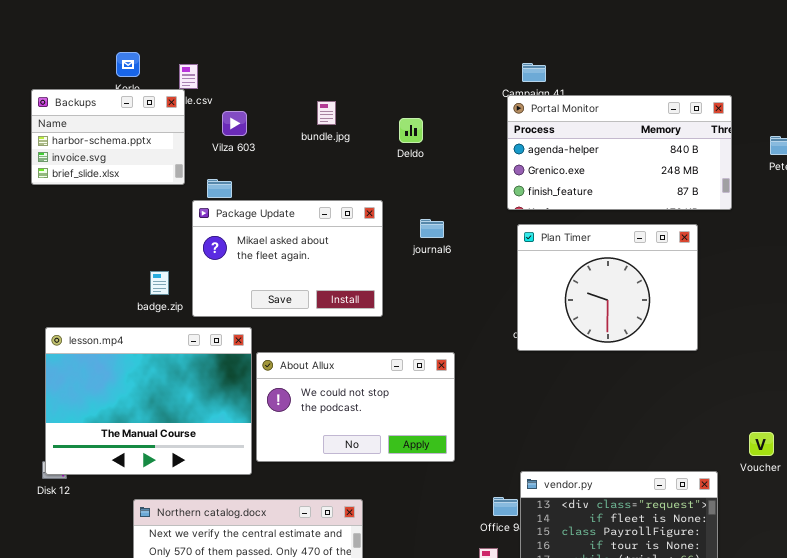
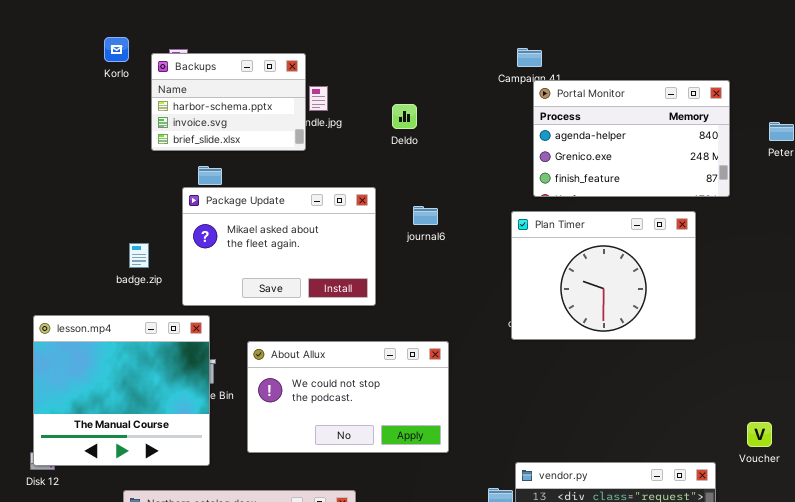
Backups: [31,89,185,185] -> [151,53,306,151], moved
Portal Monitor: [507,95,732,210] -> [533,80,730,197], resized
badge.zip: [150,271,169,295] -> [129,243,149,268], moved
lesson.mp4: [45,327,252,475] -> [33,315,210,466], resized

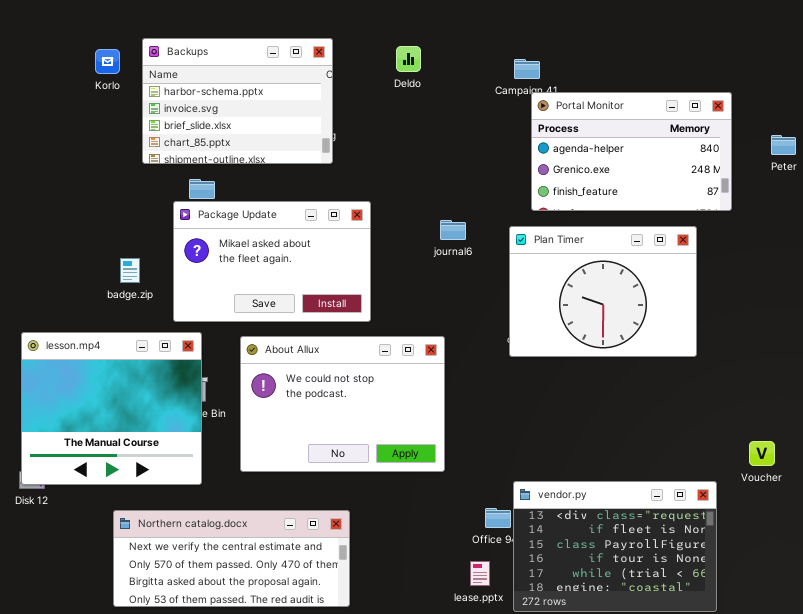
Backups: [151,53,306,151] -> [142,38,333,164], resized
Deldo: [392,104,417,129] -> [396,46,421,72], moved
journal6: [413,206,438,225] -> [440,220,466,240], moved
About Allux: [247,341,449,453] -> [240,336,445,472], resized

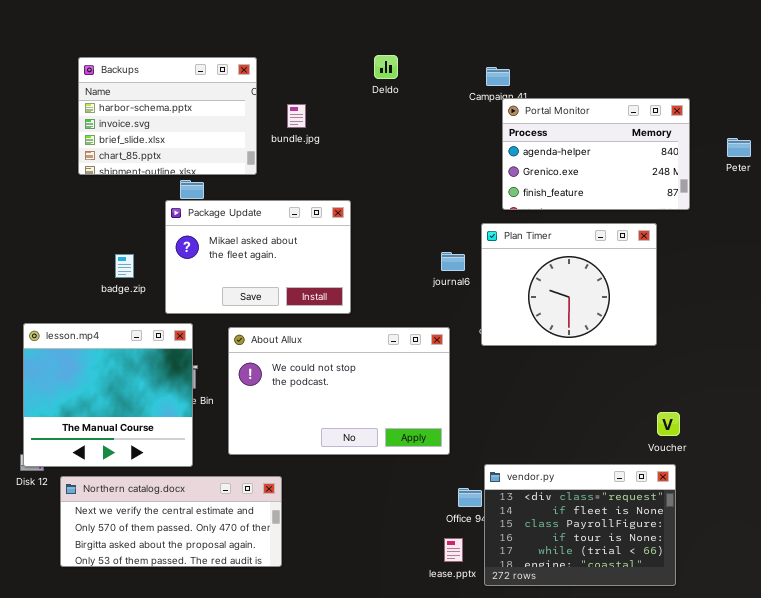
Backups: [142,38,333,164] -> [78,57,257,175], moved
journal6: [440,220,466,240] -> [441,252,465,271], moved
About Allux: [240,336,445,472] -> [228,327,450,455], resized
Voucher: [749,441,775,466] -> [657,412,680,436], moved
Northern catalog.docx: [113,510,350,607] -> [60,476,282,567], moved

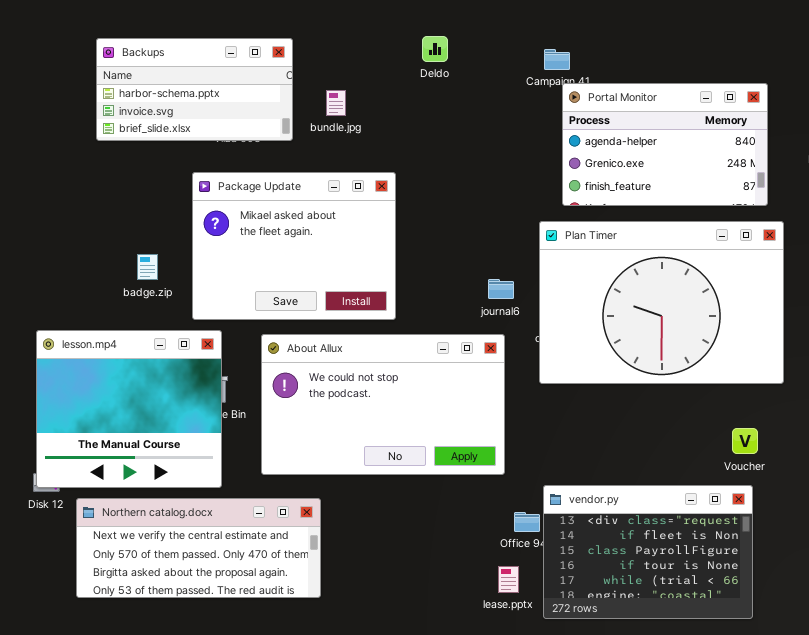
Backups: [78,57,257,175] -> [96,38,293,141], resized
Package Update: [165,200,351,314] -> [192,172,396,320], resized
Plan Timer: [481,223,657,346] -> [539,221,784,384], resized
journal6: [441,252,465,271] -> [488,279,514,299], moved

